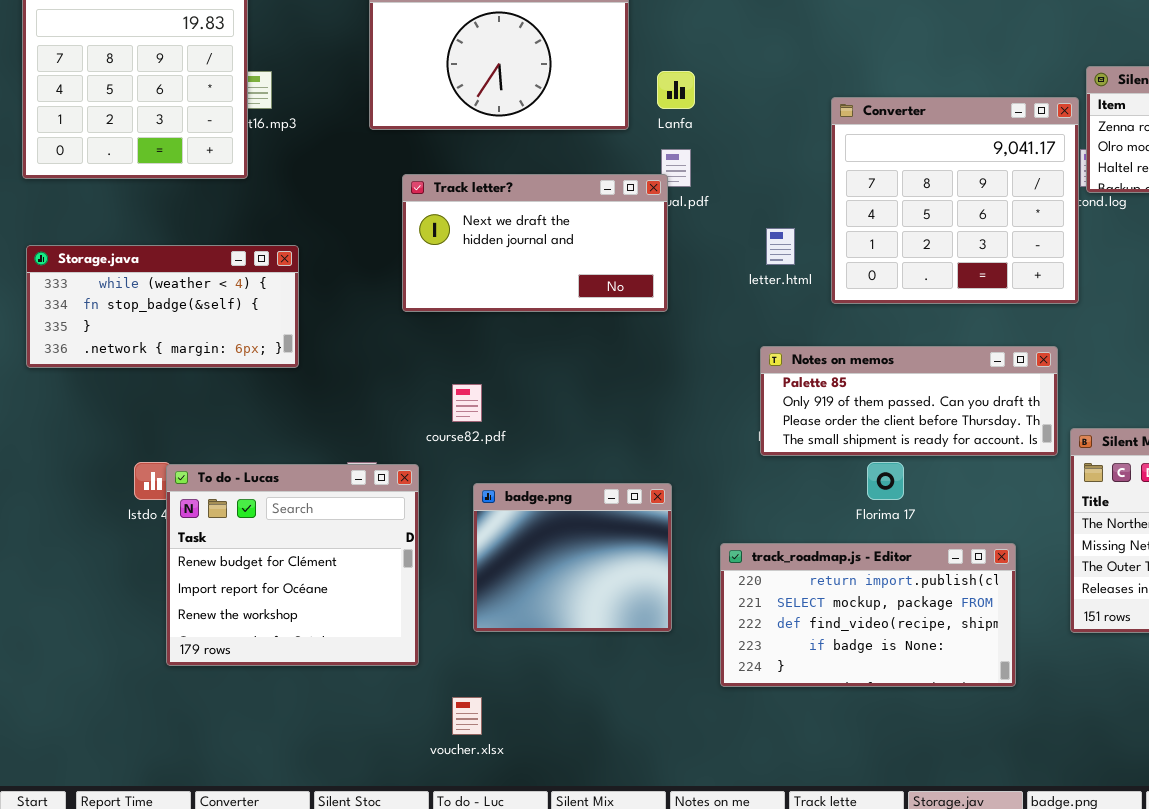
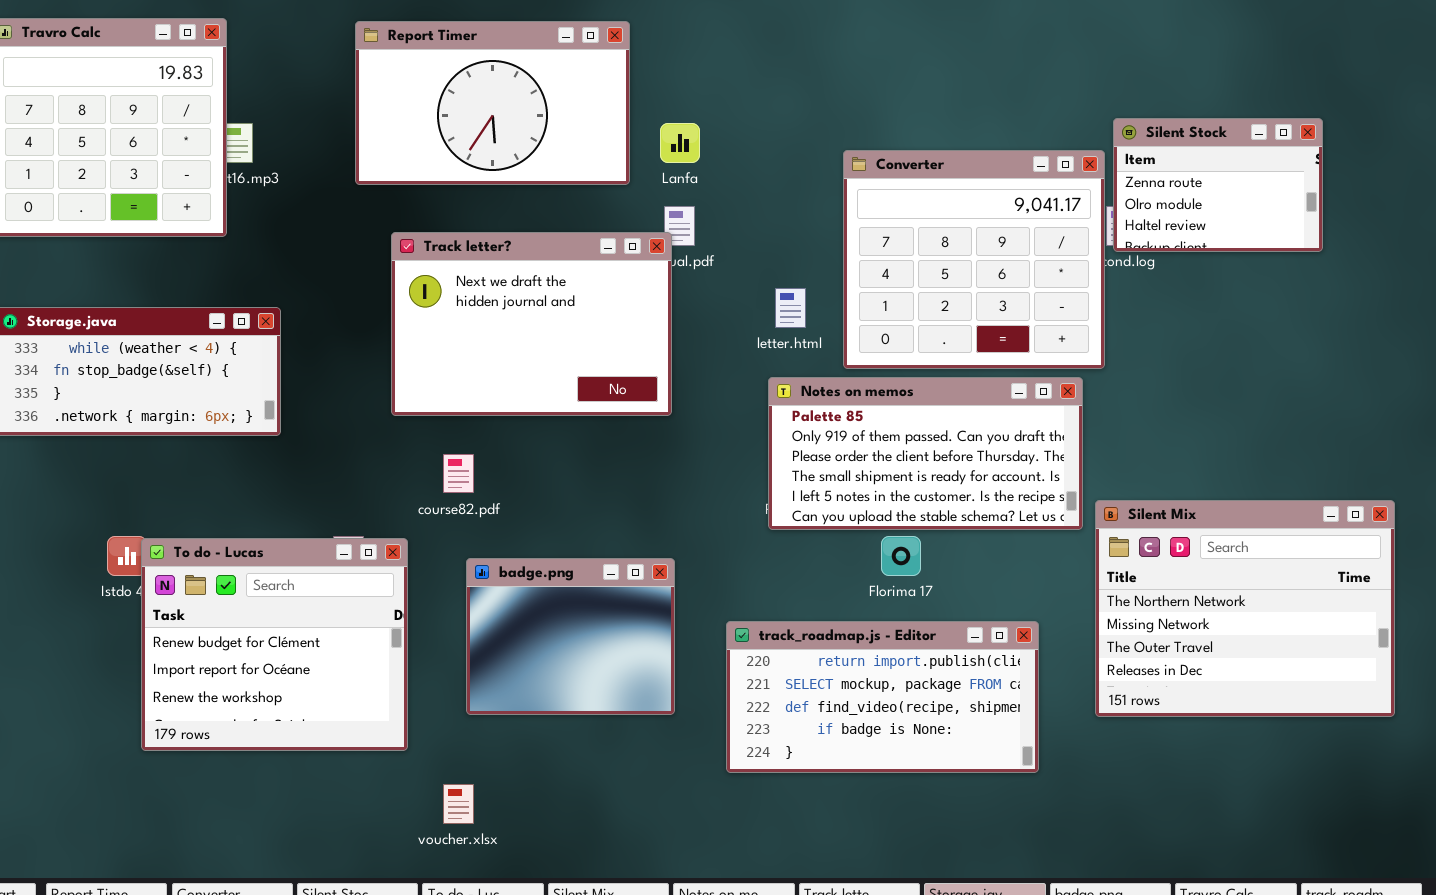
Track letter?: [402,174,668,312] -> [391,232,672,416], resized
Notes on memos: [760,346,1058,456] -> [768,377,1083,530], resized

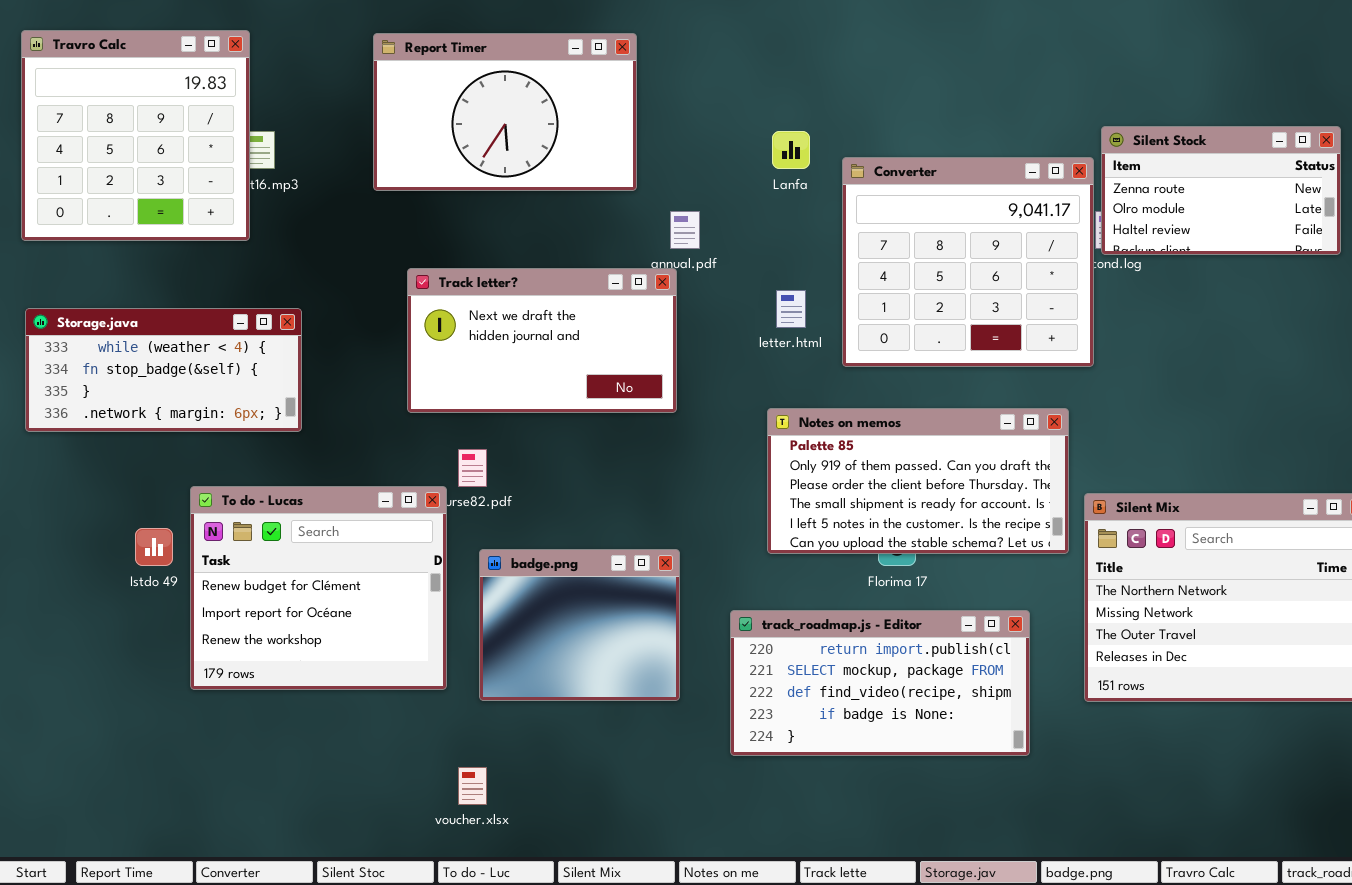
Silent Stock: [1113,118,1323,252] -> [1101,126,1341,255], resized
Lanfa: [660,123,700,163] -> [772,131,810,169], moved
Track letter?: [391,232,672,416] -> [407,268,677,413], resized
Notes on memos: [768,377,1083,530] -> [767,408,1069,554], moved
To do - Lucas: [141,538,408,751] -> [190,486,447,690], moved

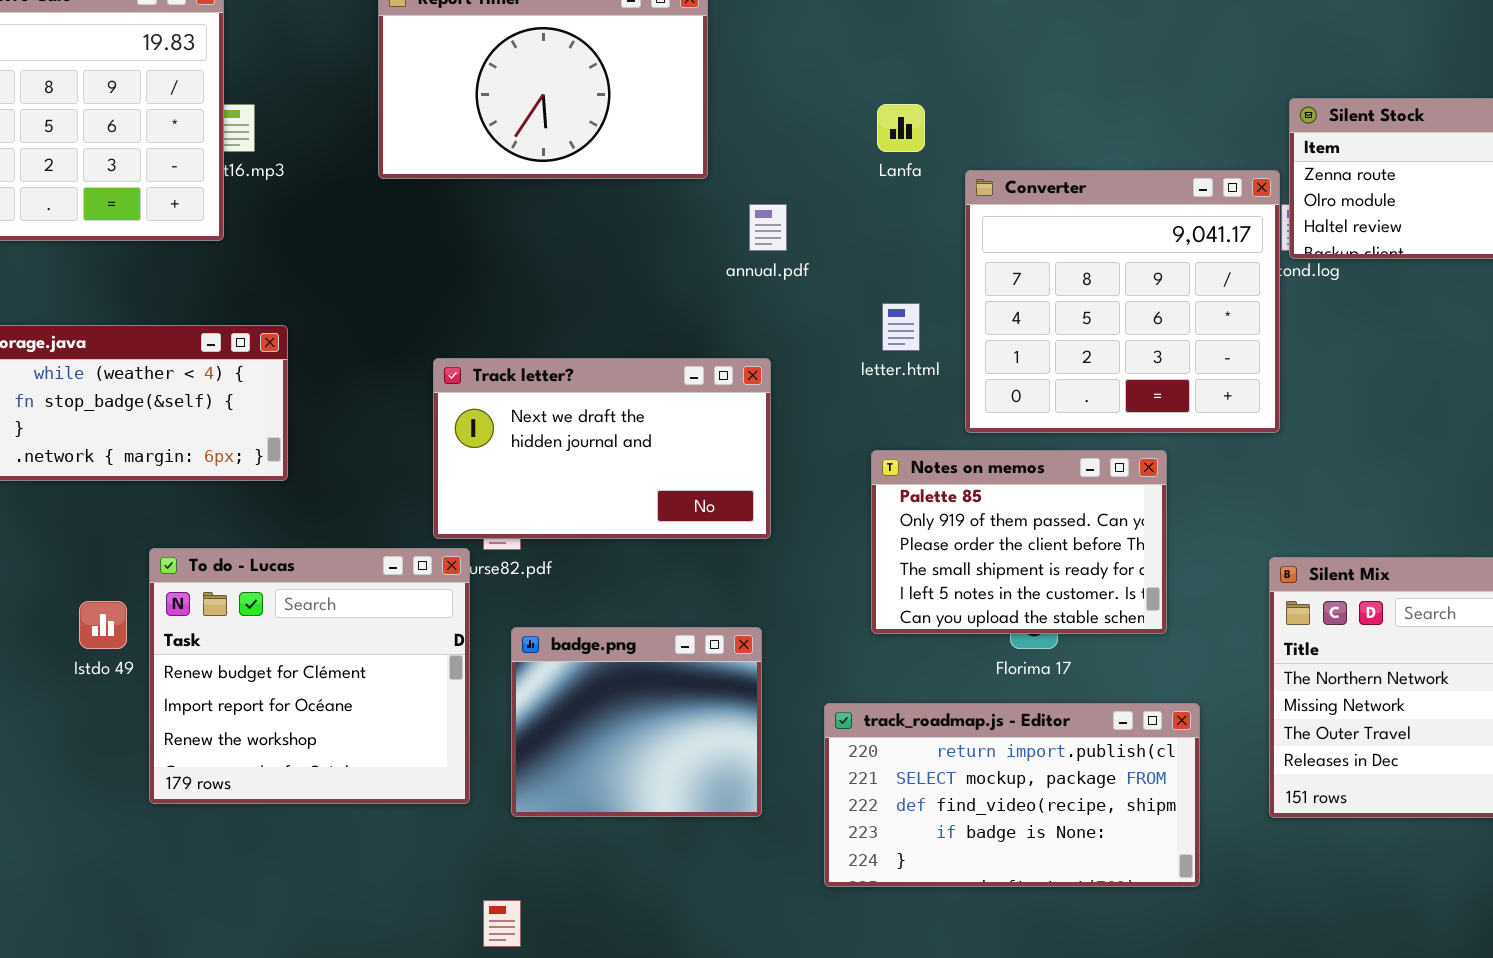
Converter: [842,157,1094,367] -> [965,170,1280,433], moved
Track letter?: [407,268,677,413] -> [433,358,771,539], moved
Notes on memos: [767,408,1069,554] -> [871,450,1167,634], resized

